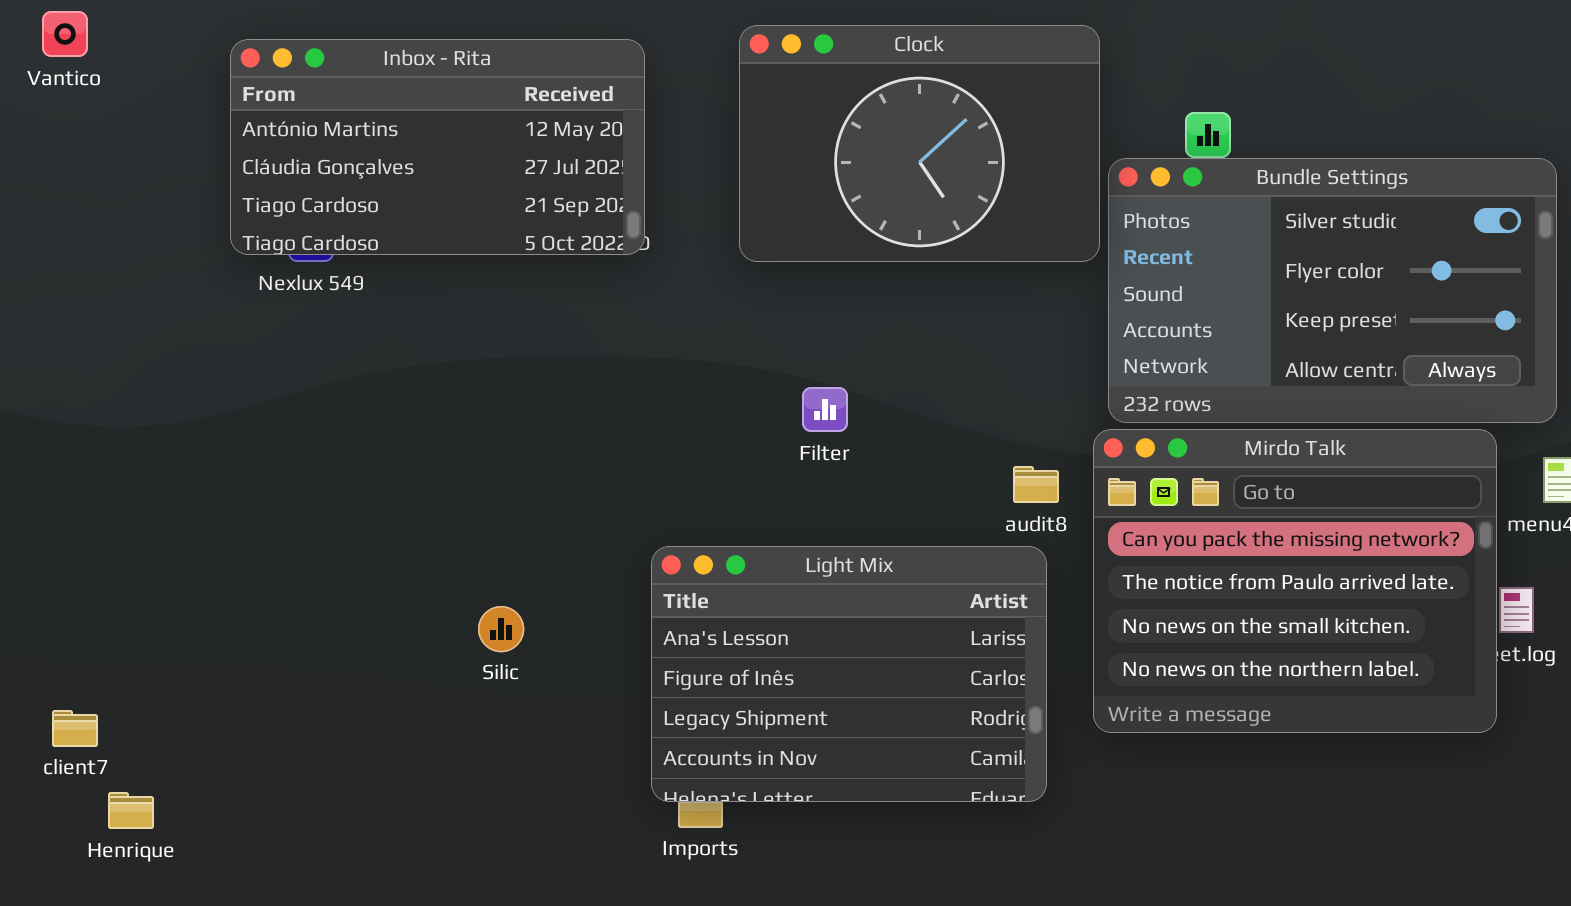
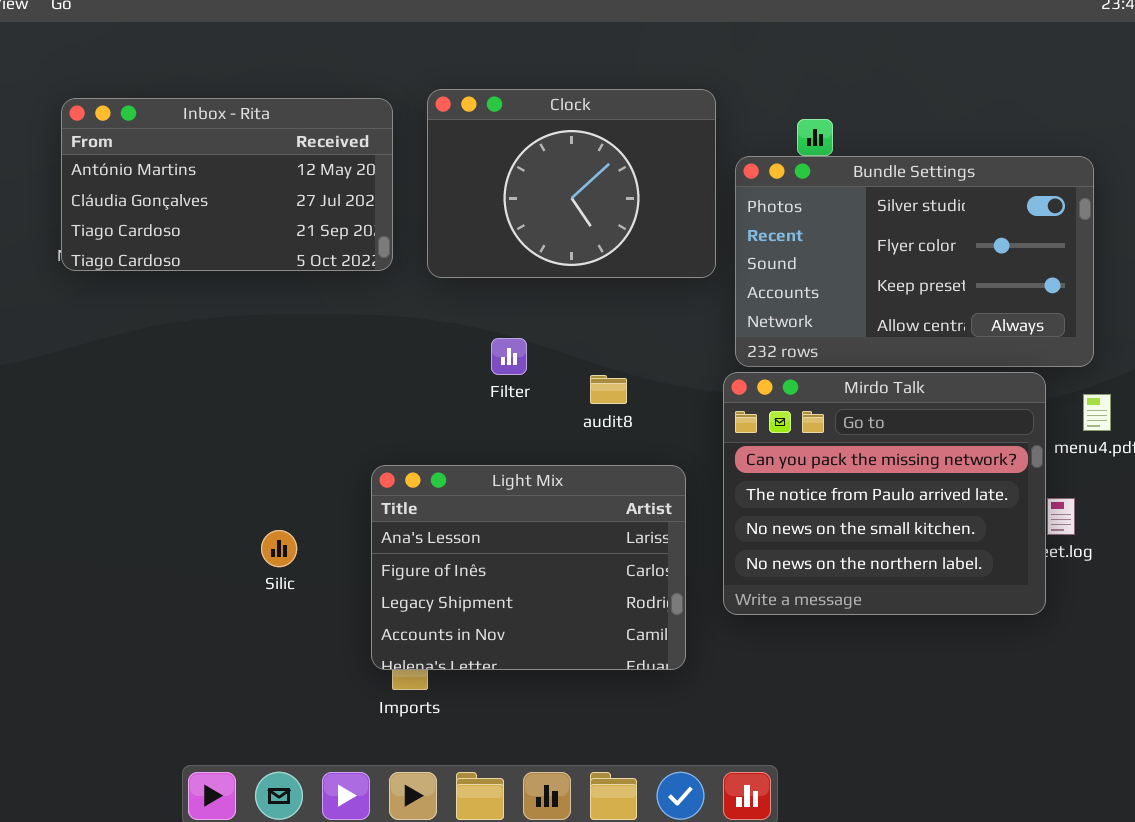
Clock: [739,25,1100,262] -> [427,89,716,278], moved
Inbox - Rita: [230,39,645,255] -> [61,98,393,271], moved
audit8: [1013,466,1059,503] -> [590,375,627,404], moved
Silic: [478,606,524,652] -> [261,530,297,567], moved

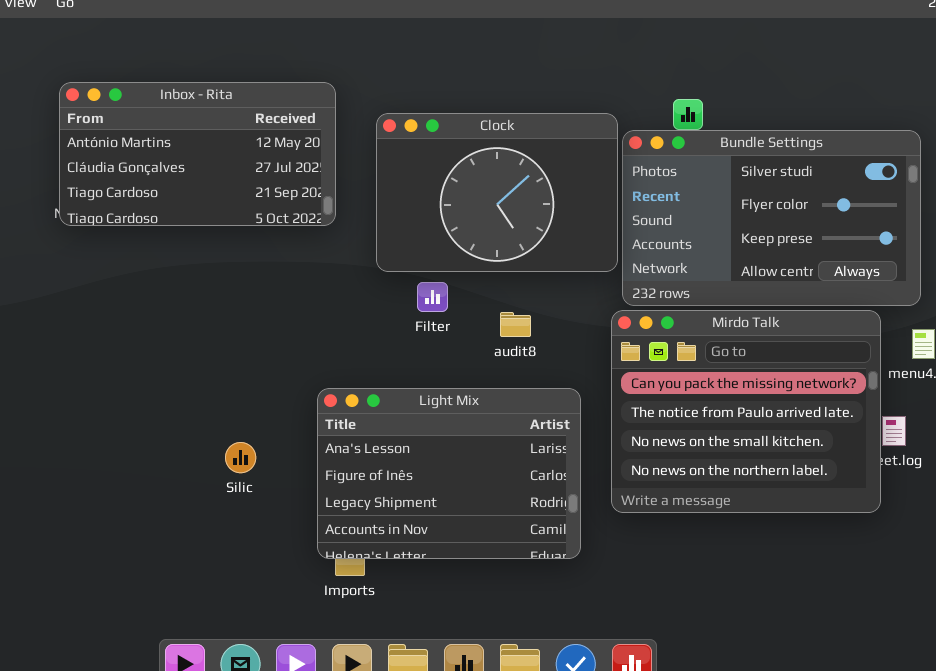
Clock: [427,89,716,278] -> [376,113,618,272], moved

